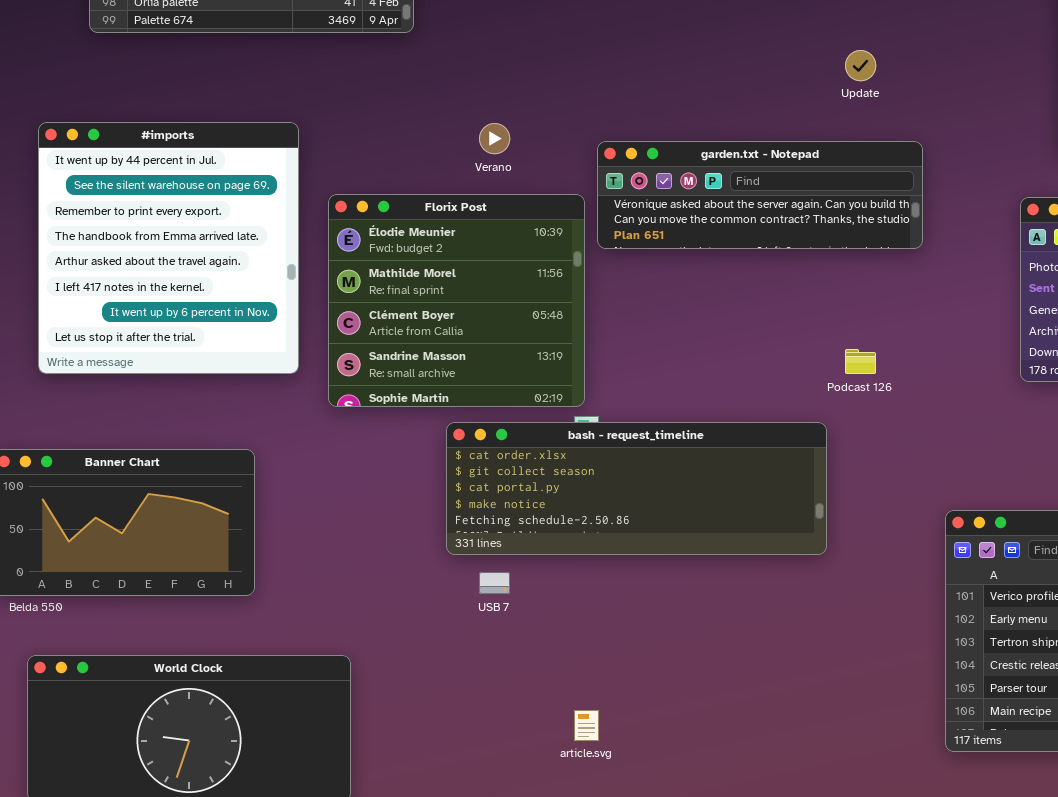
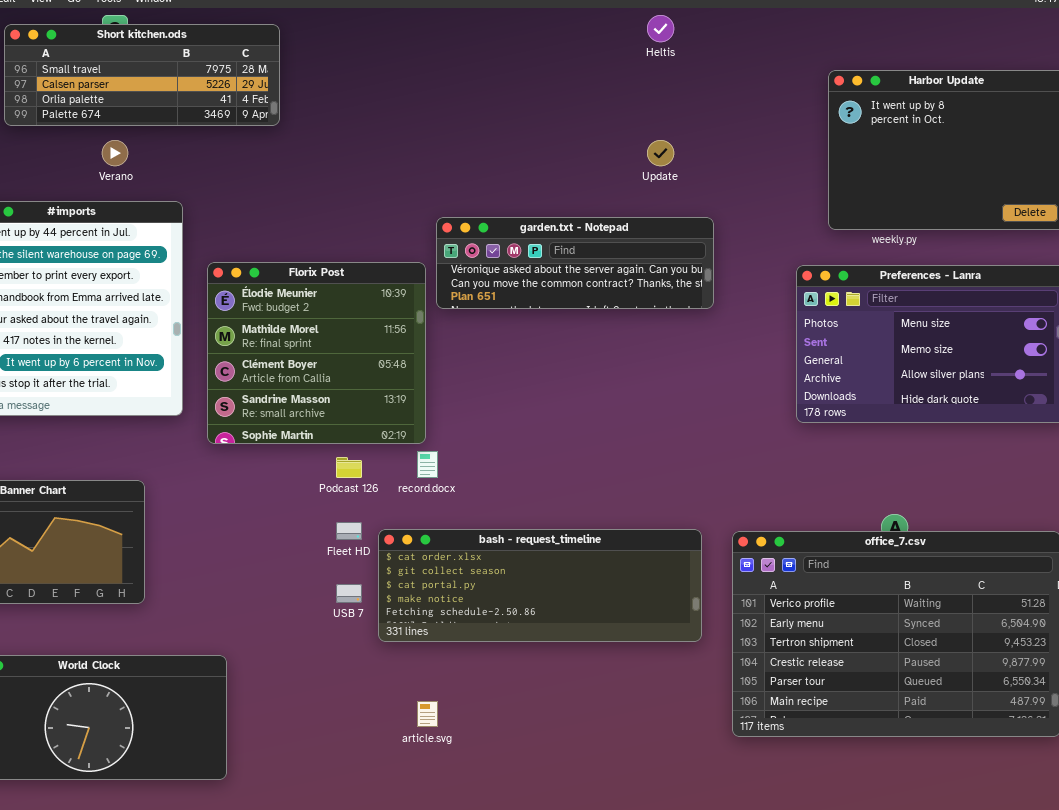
Verano: [479,123,510,154] -> [102,140,128,166], moved
Podcast 126: [845,349,876,374] -> [336,457,362,478], moved
bash - request_timeline: [446,422,827,555] -> [378,529,702,642], moved

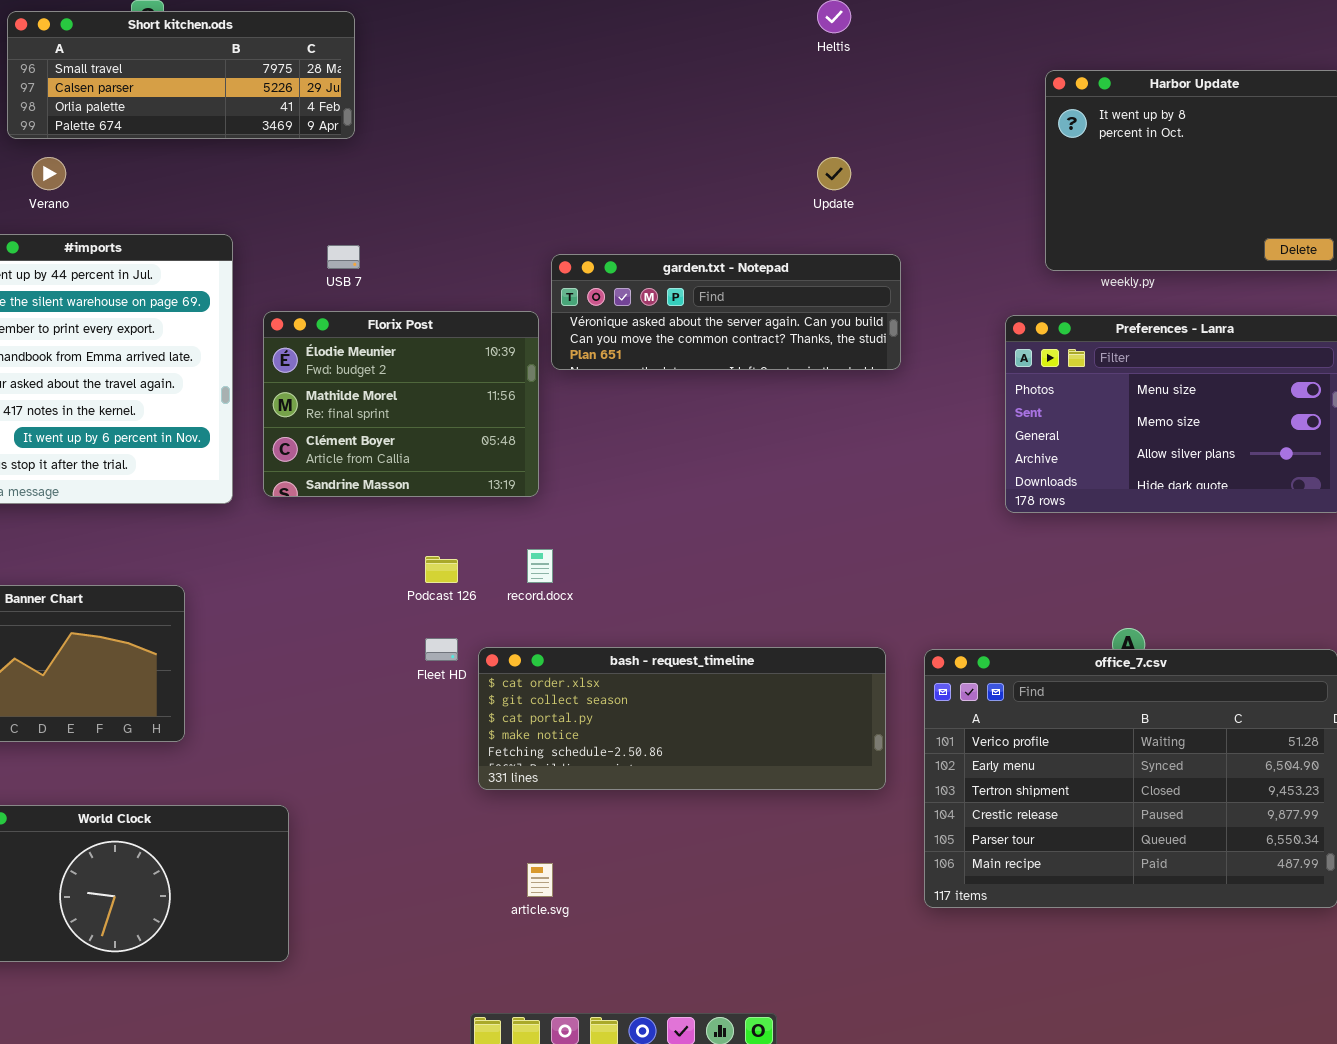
Verano: [102,140,128,166] -> [32,157,66,190], moved
Florix Post: [207,262,426,444] -> [263,311,539,497], resized
USB 7: [336,584,362,603] -> [327,245,360,269], moved

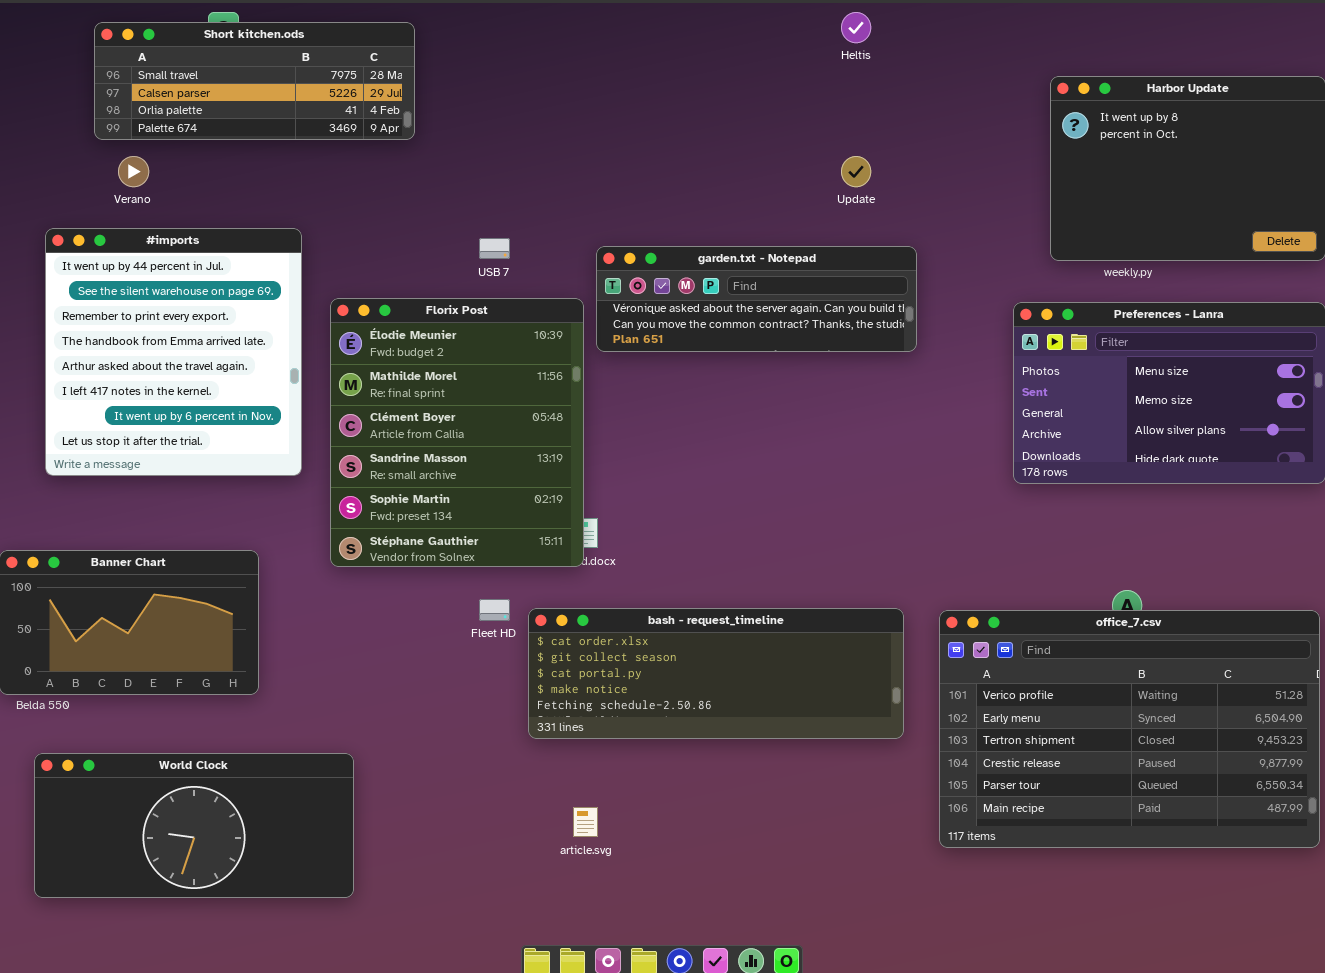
USB 7: [327,245,360,269] -> [479,238,510,259], moved
Florix Post: [263,311,539,497] -> [330,298,584,567], resized

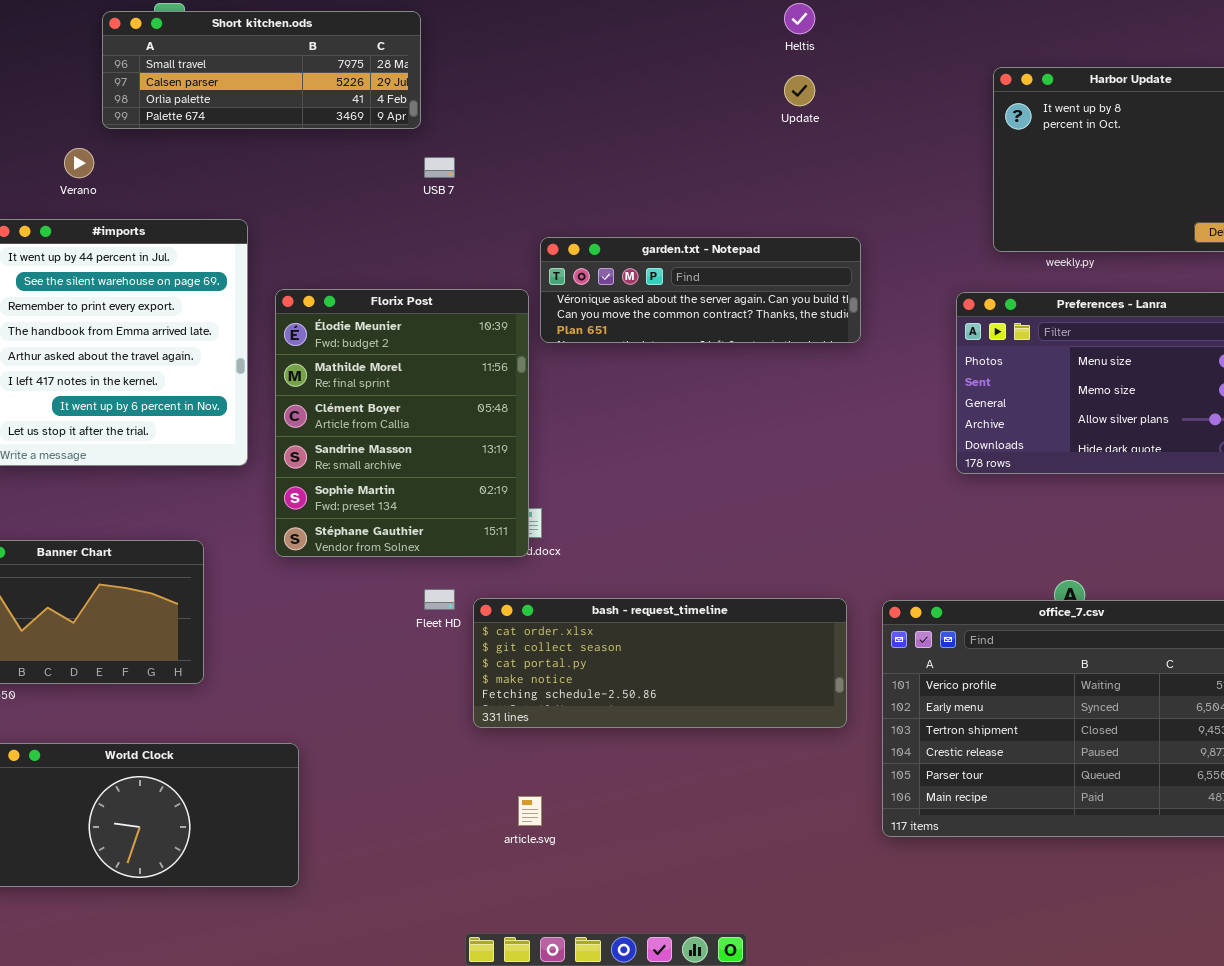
Short kitchen.ods: [94,22,415,140] -> [102,11,421,129], moved
Update: [841,156,871,187] -> [784,75,815,106], moved
USB 7: [479,238,510,259] -> [424,157,455,178], moved

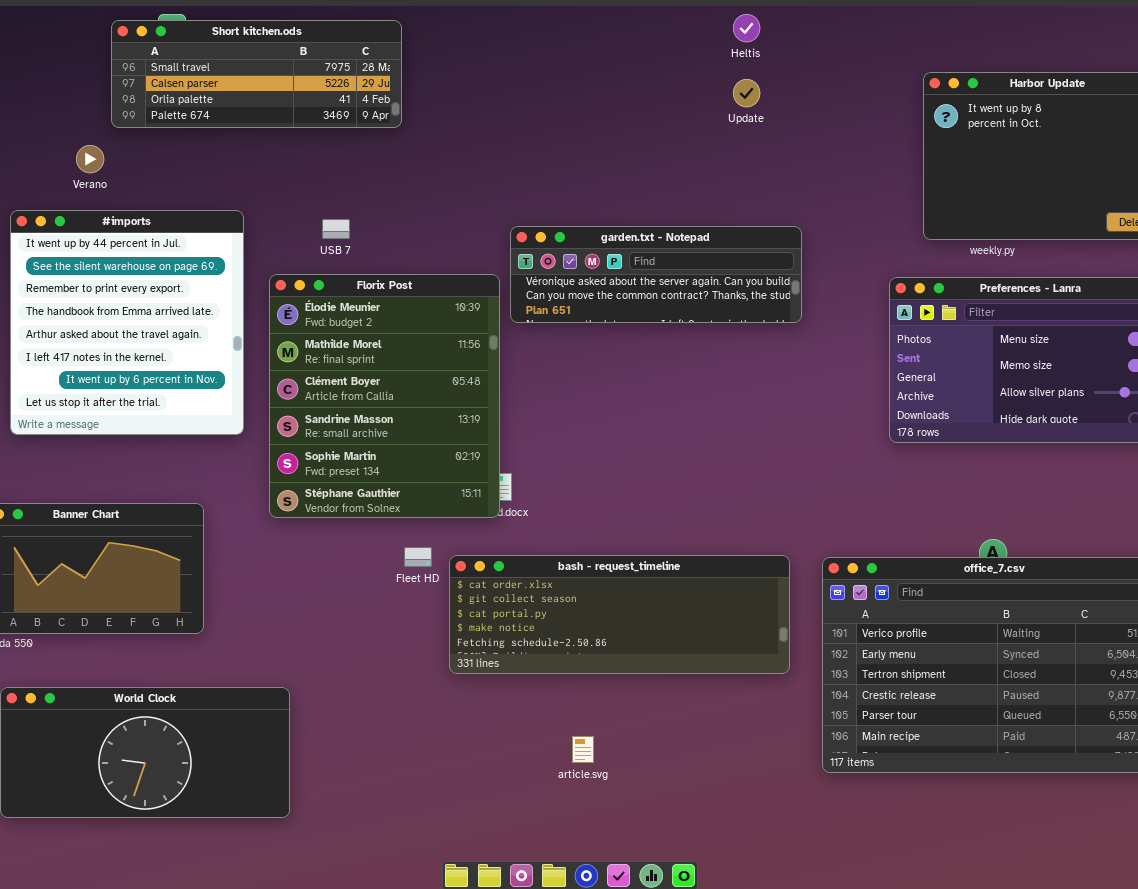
USB 7: [424,157,455,178] -> [322,219,350,239], moved
article.svg: [518,796,542,826] -> [572,736,594,763], moved

